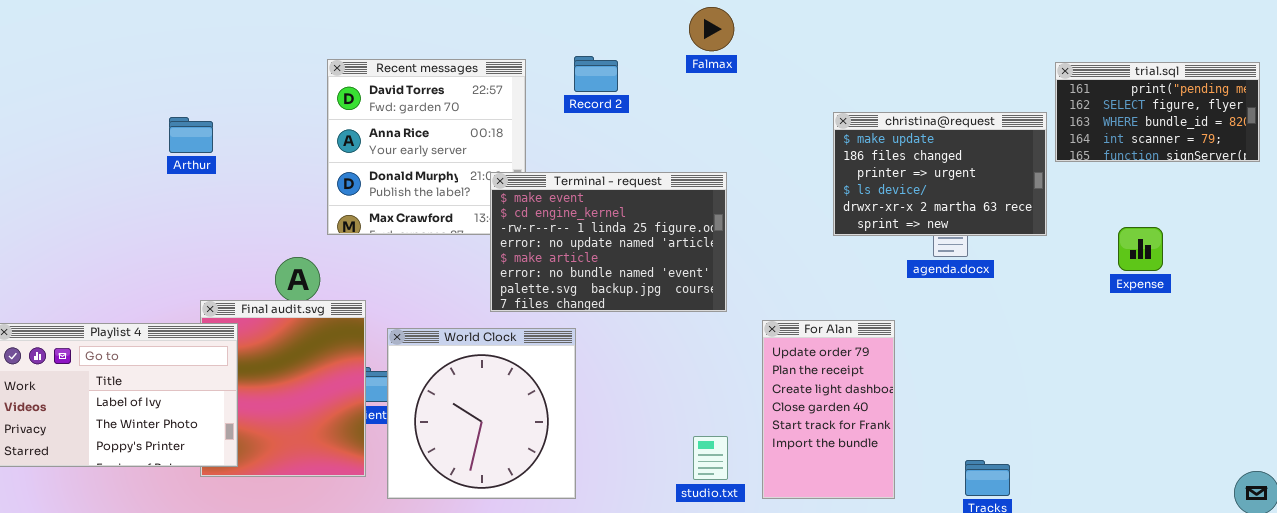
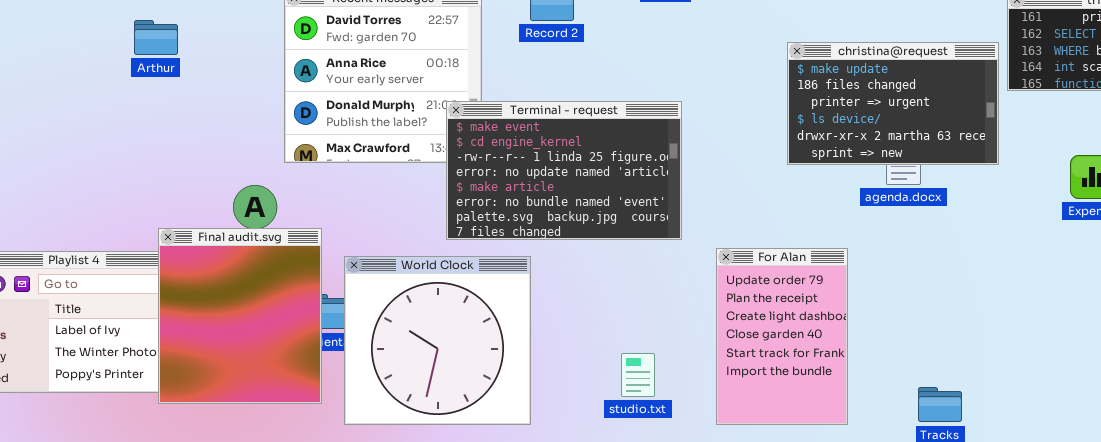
Arthur: [169,117,213,153] -> [134,20,178,55], moved
Final audit.svg: [200,300,366,477] -> [158,228,322,404], raised
studio.txt: [693,436,728,480] -> [621,353,655,397], moved

